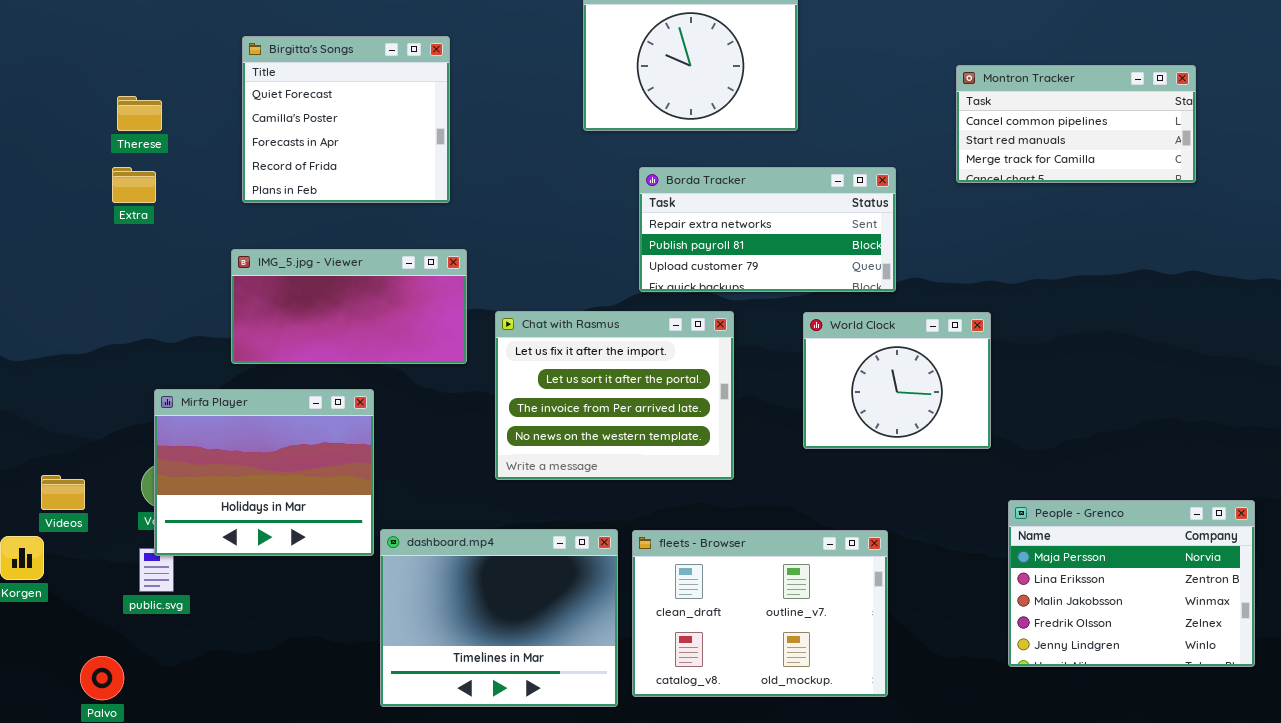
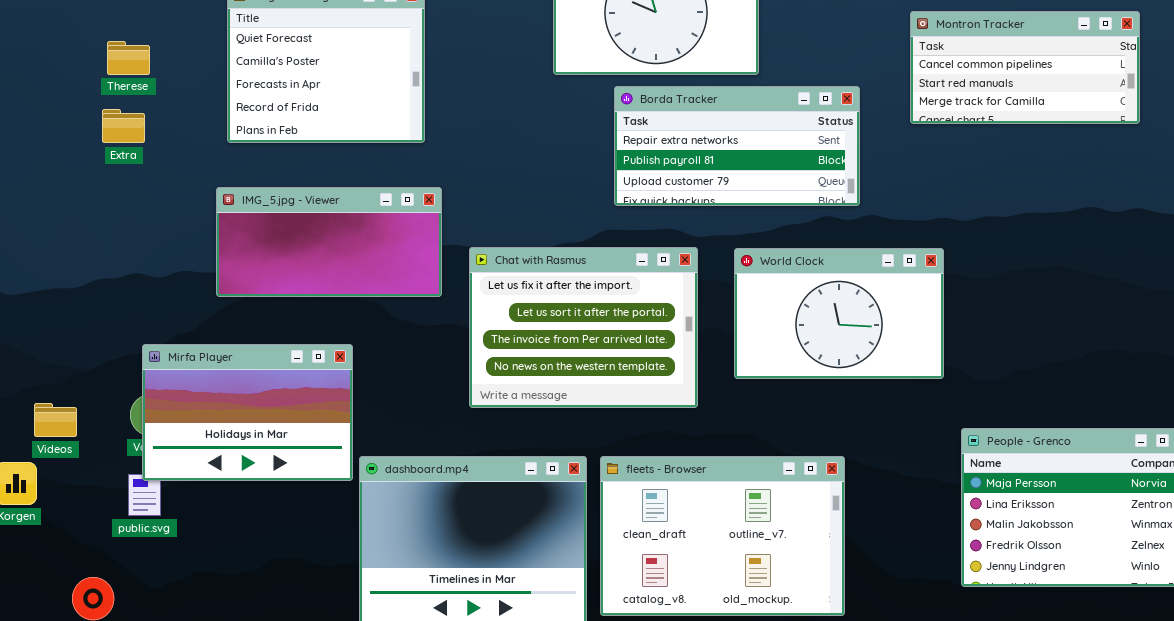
Borda Tracker: [639,167,896,292] -> [614,86,860,206], moved
World Clock: [803,312,991,449] -> [734,248,944,379], resized
Mirfa Player: [154,389,374,556] -> [142,344,353,481], resized

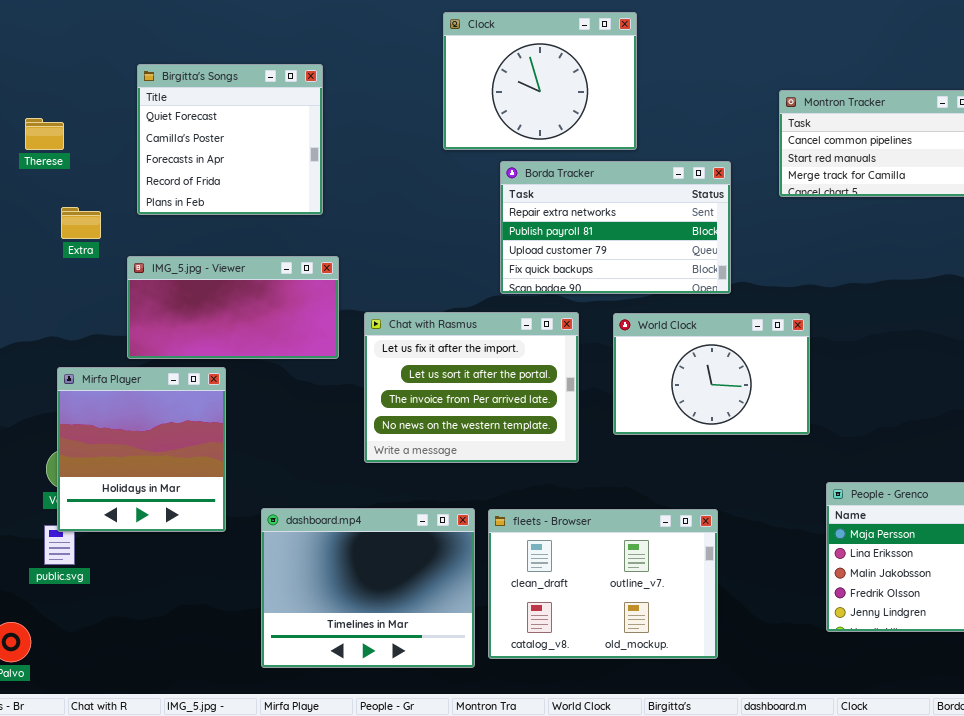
Borda Tracker: [614,86,860,206] -> [500,161,731,294], resized
Extra: [102,109,145,143] -> [61,207,101,239], moved
Mirfa Player: [142,344,353,481] -> [57,367,226,532], resized

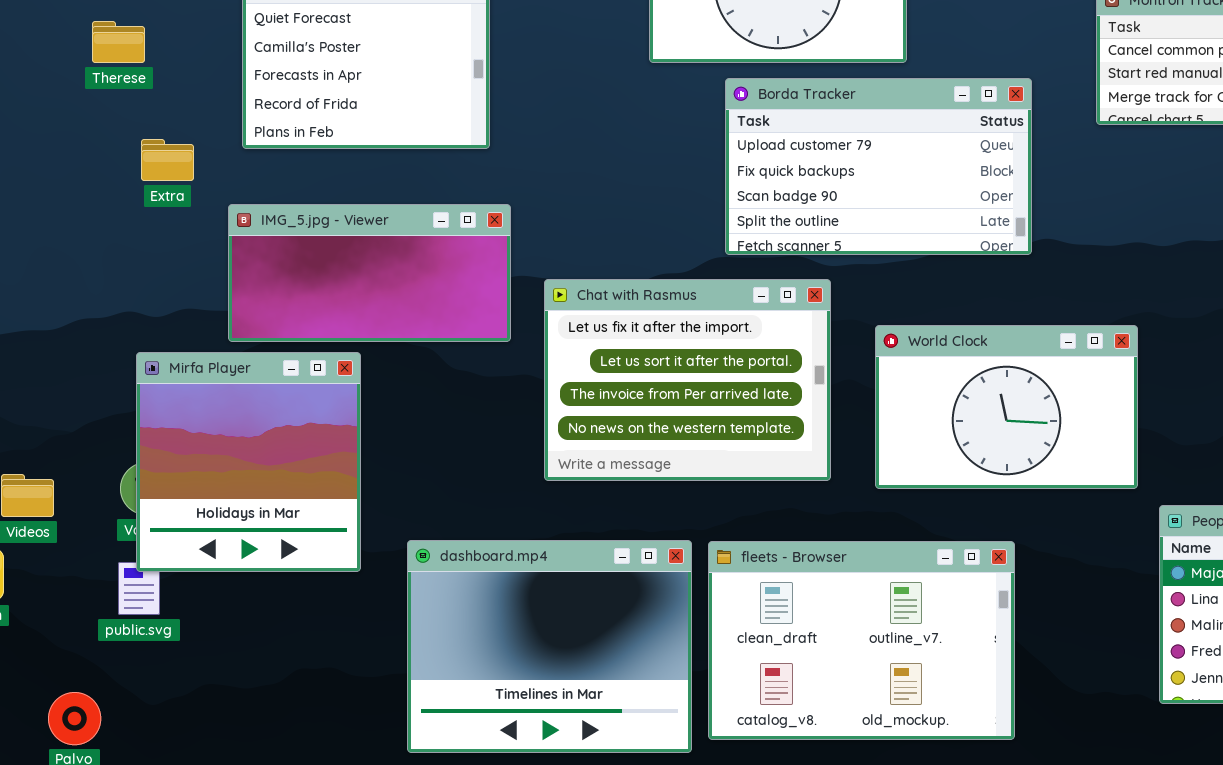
Borda Tracker: [500,161,731,294] -> [725,78,1032,255], scrolled down 2 rows
World Clock: [613,313,810,435] -> [875,325,1138,489], moved

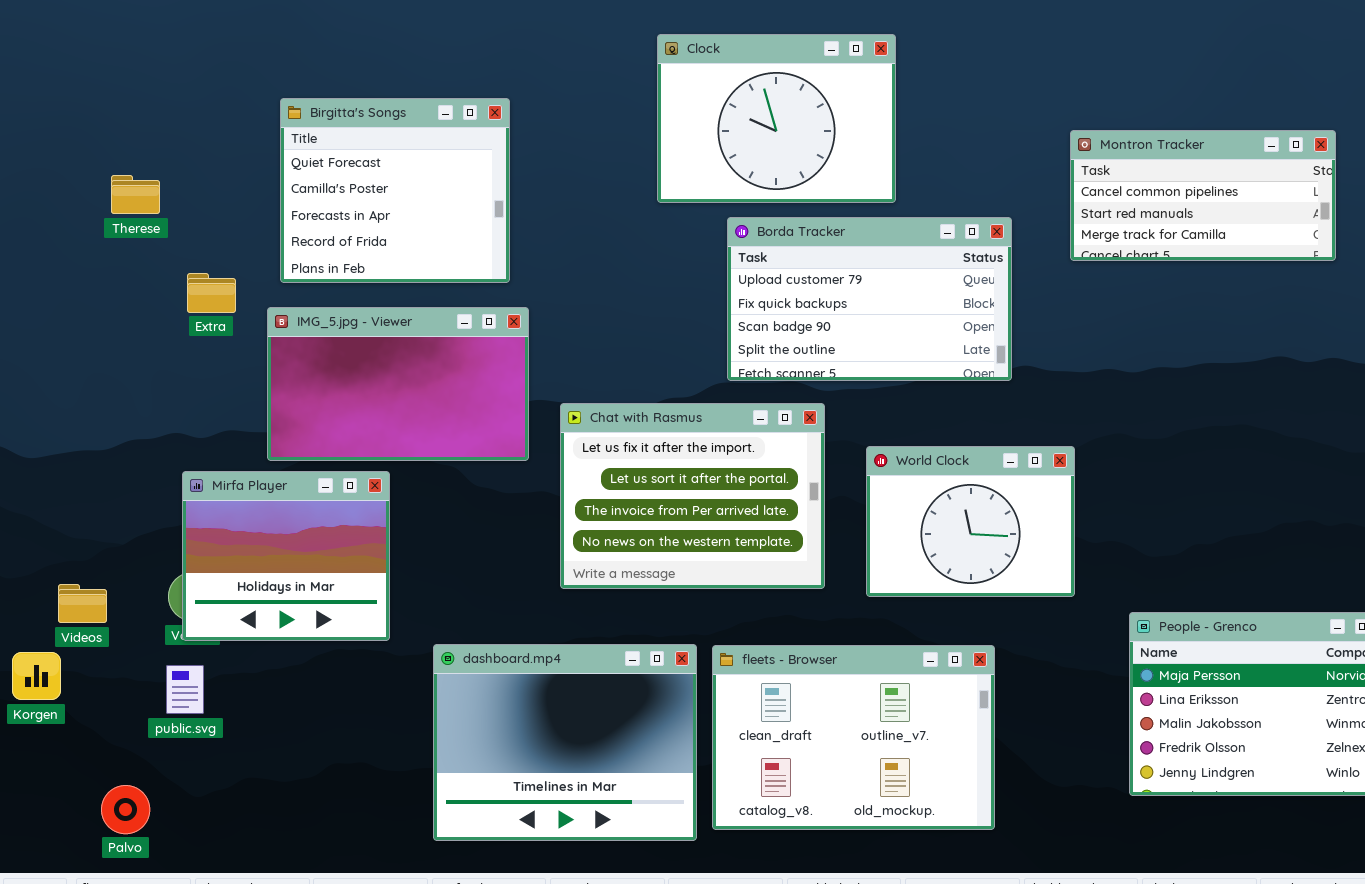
Therese: [92,21,145,63] -> [111,175,160,214], moved
IMG_5.jpg - Viewer: [228,204,511,342] -> [267,307,529,461], resized
World Clock: [875,325,1138,489] -> [866,446,1075,597], resized
Mirfa Player: [136,352,361,572] -> [182,471,390,641], resized

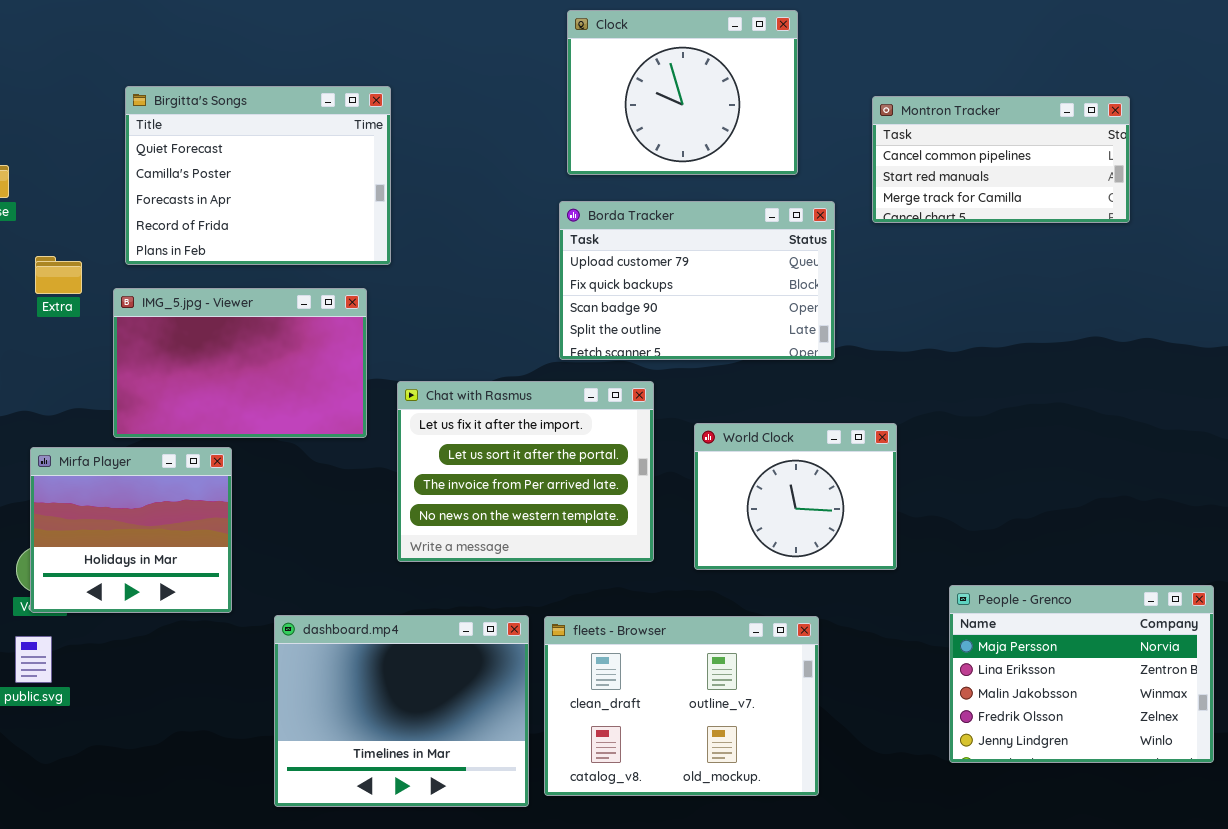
Clock: [657,34,896,203] -> [567,10,798,175], moved
Birgitta's Songs: [280,98,510,283] -> [125,86,391,265], resized
Montron Tracker: [1070,130,1336,261] -> [872,96,1130,223], moved

